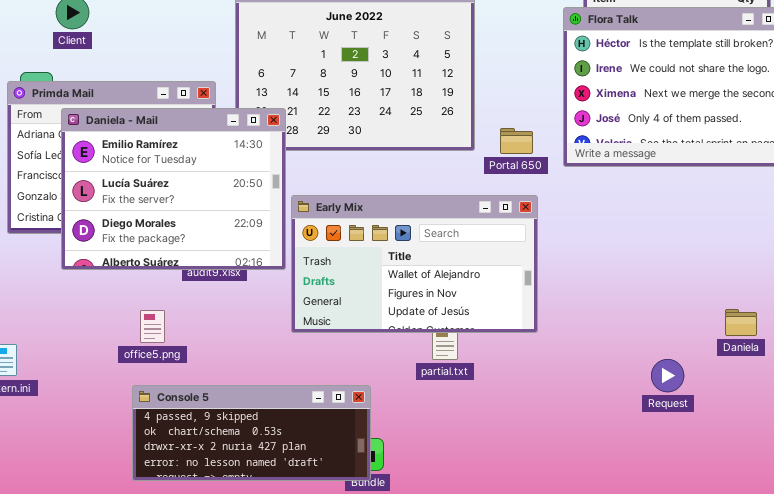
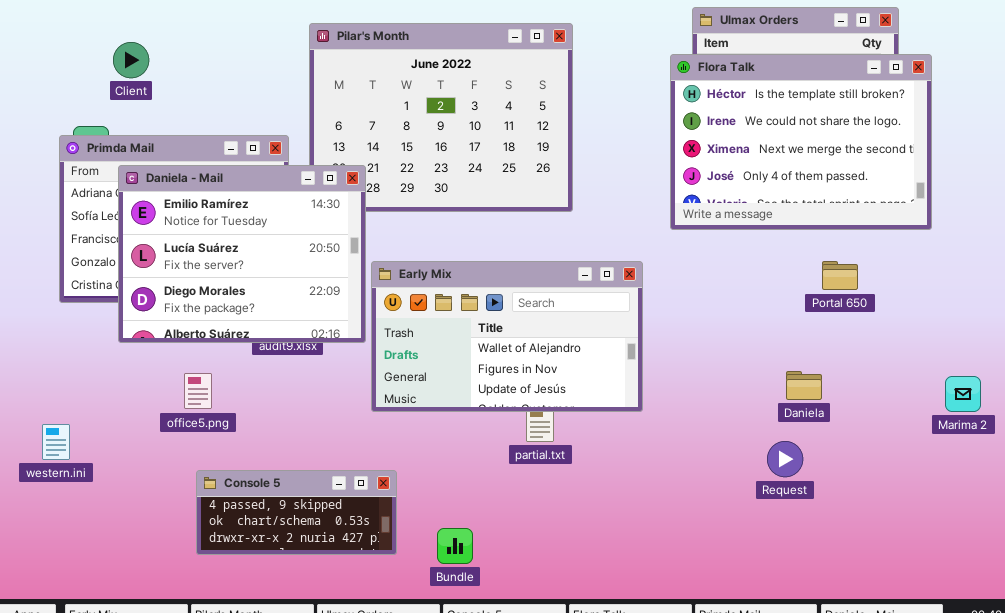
Portal 650: [500,128,533,154] -> [822,261,858,290], moved
Daniela: [725,309,757,336] -> [786,371,822,400], moved
office5.png: [140,310,165,343] -> [184,373,212,409], moved
Console 5: [132,385,371,481] -> [196,470,397,555], resized

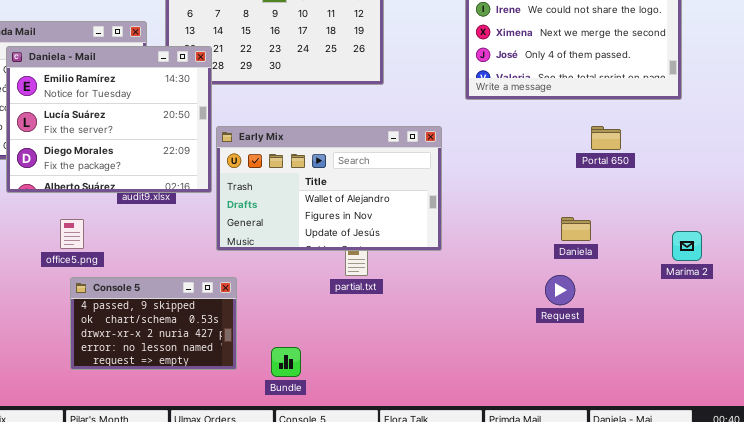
Marima 2: [945,376,981,412] -> [672,231,702,261], moved
Console 5: [196,470,397,555] -> [70,277,237,370], resized

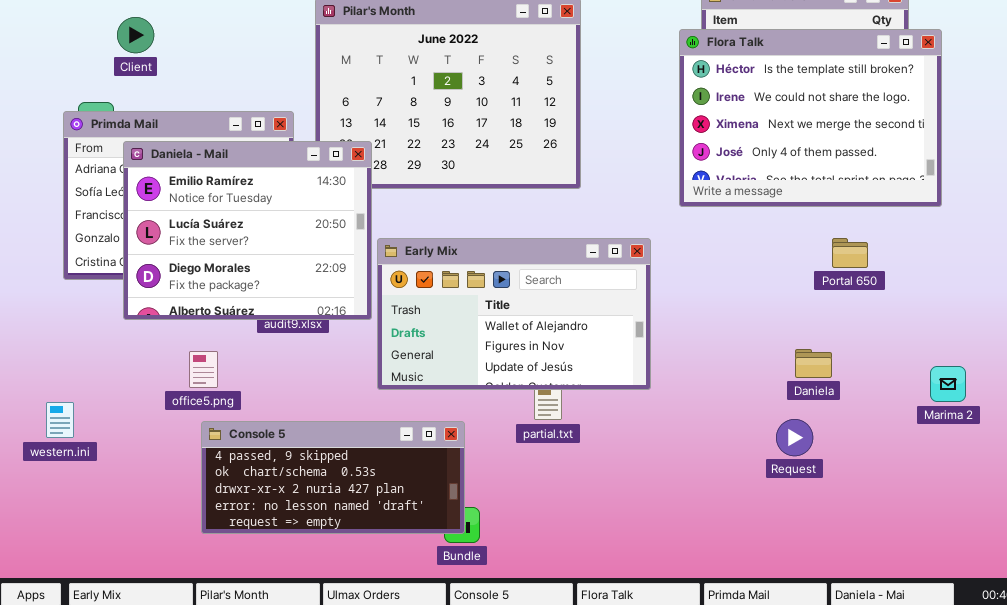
Console 5: [70,277,237,370] -> [201,421,465,534], resized

